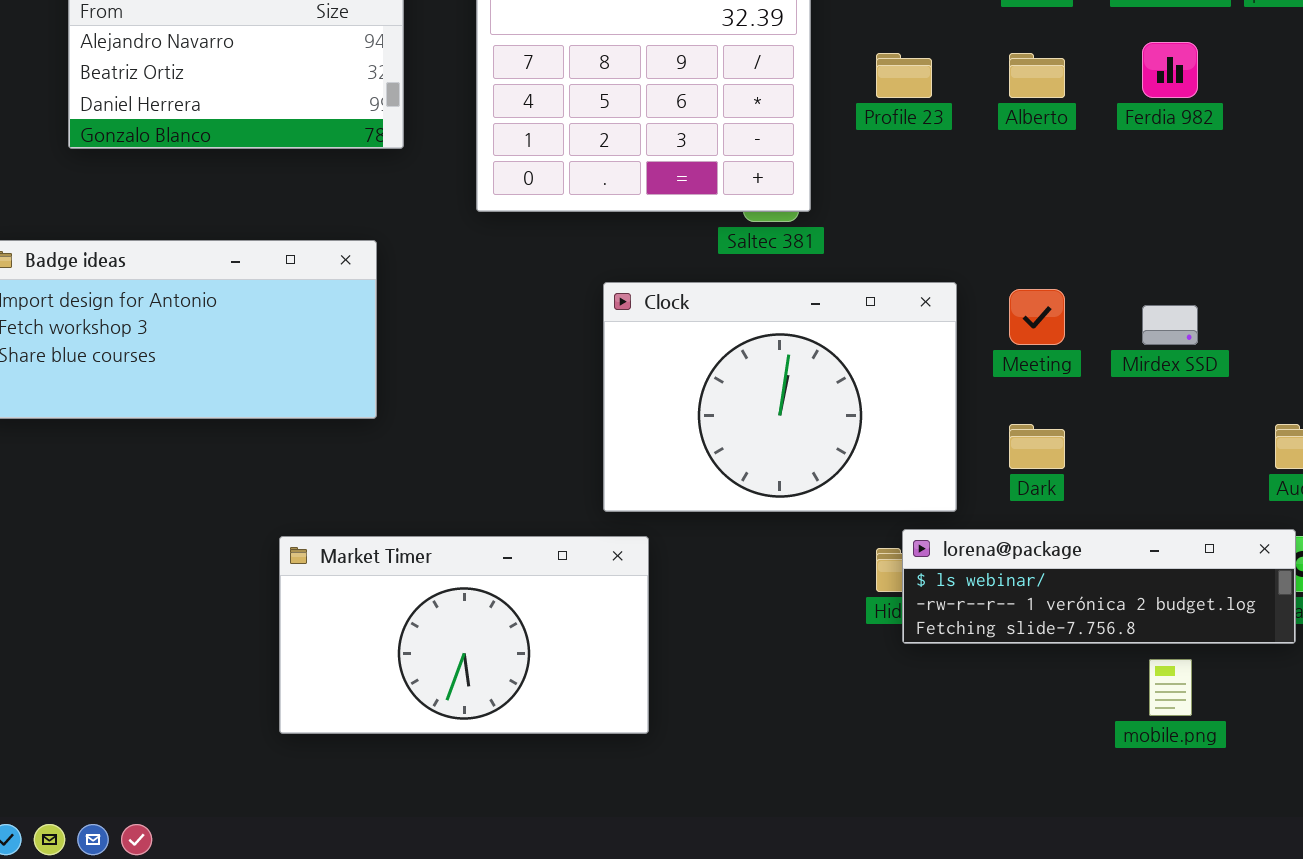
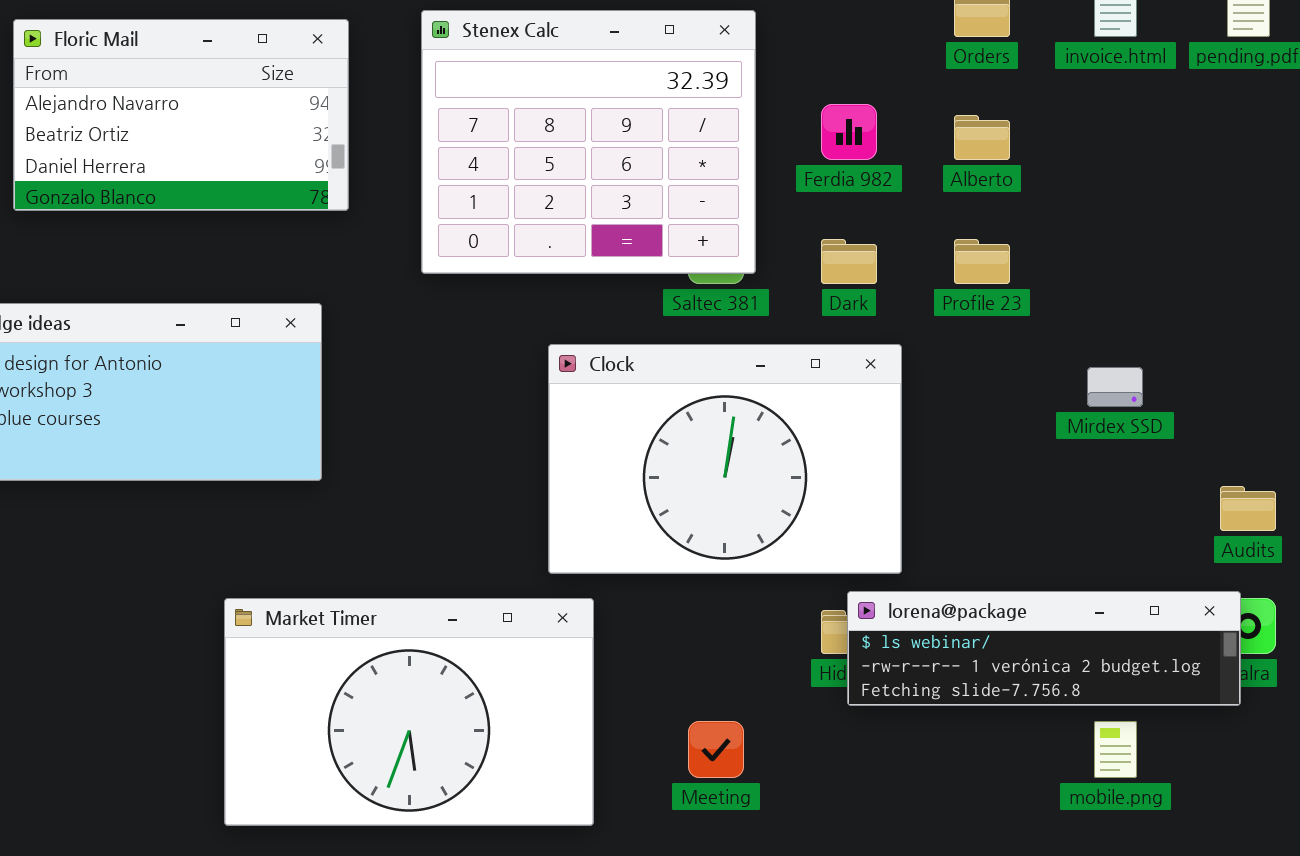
Ferdia 982: [1142,42,1198,98] -> [821,104,877,160], moved
Profile 23: [876,53,932,98] -> [954,239,1010,284], moved
Meeting: [1009,289,1065,345] -> [688,721,744,778], moved
Dark: [1009,424,1065,469] -> [821,239,877,284], moved
Market Timer: [279,536,649,734] -> [224,598,594,826], resized

